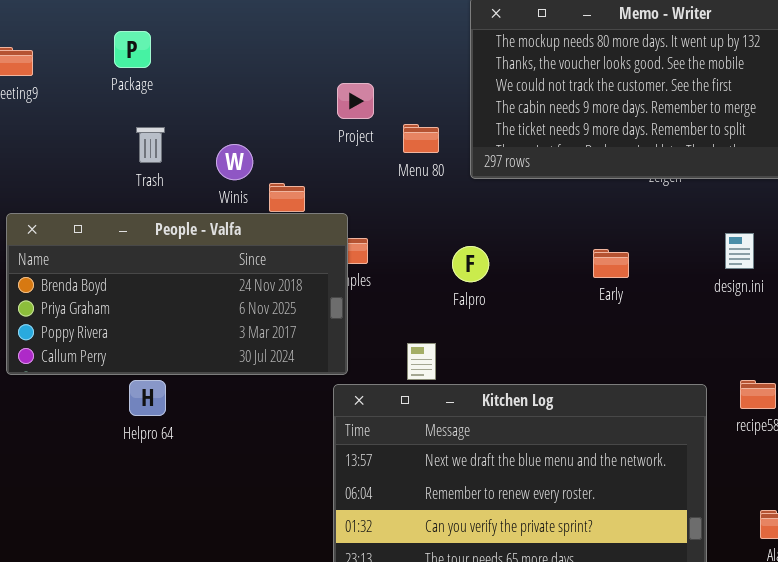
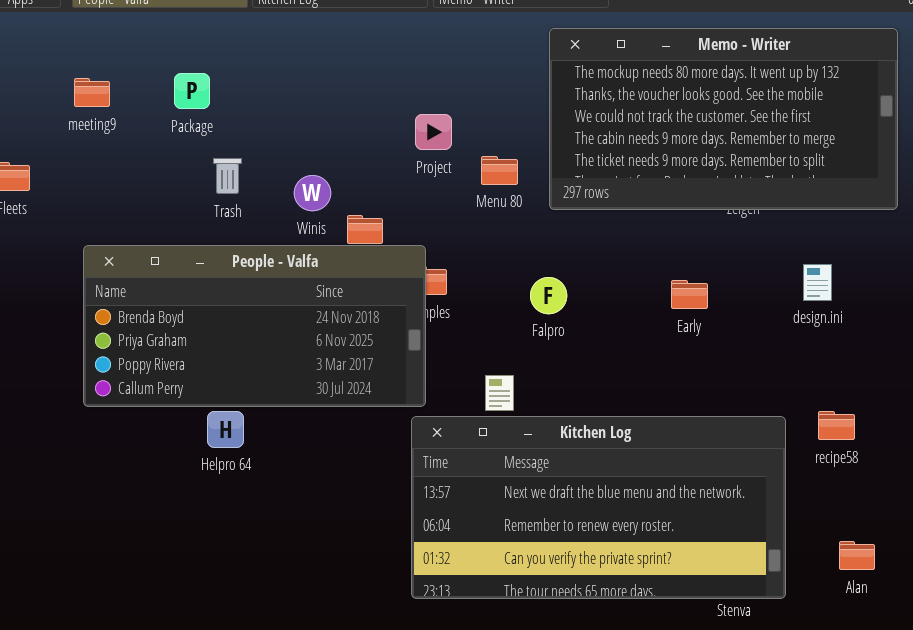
Package: [114,31,151,68] -> [174,73,210,109], moved

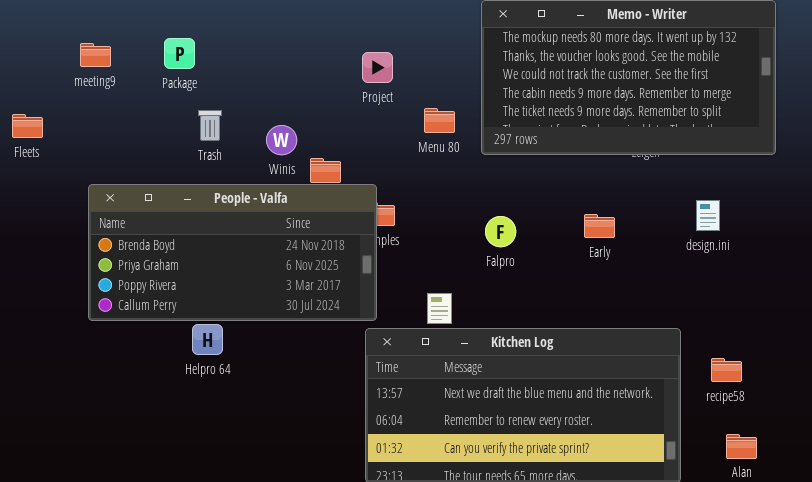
Project: [415,114,452,150] -> [362,52,393,83], moved
Falpro: [530,277,567,314] -> [485,216,516,247], moved
recipe58: [818,411,855,440] -> [711,358,742,382], moved

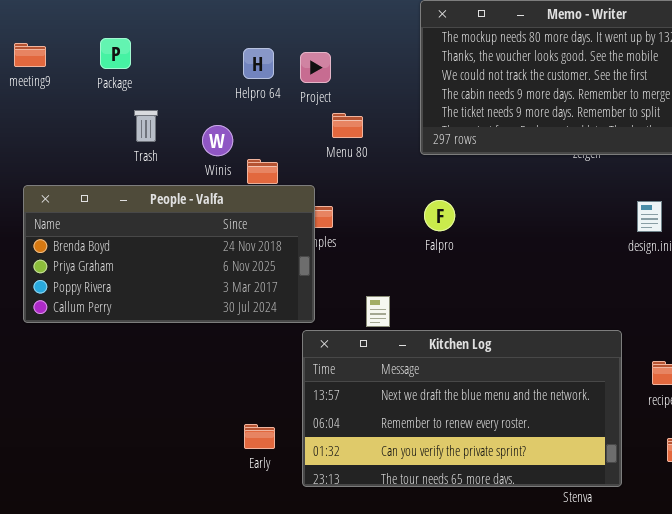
Menu 80: [424,108,455,133] -> [332,113,363,138], moved
Early: [584,214,615,238] -> [244,424,275,449], moved
Falpro: [485,216,516,247] -> [424,200,455,231], moved
Helpro 64: [192,324,223,355] -> [243,48,274,79], moved

